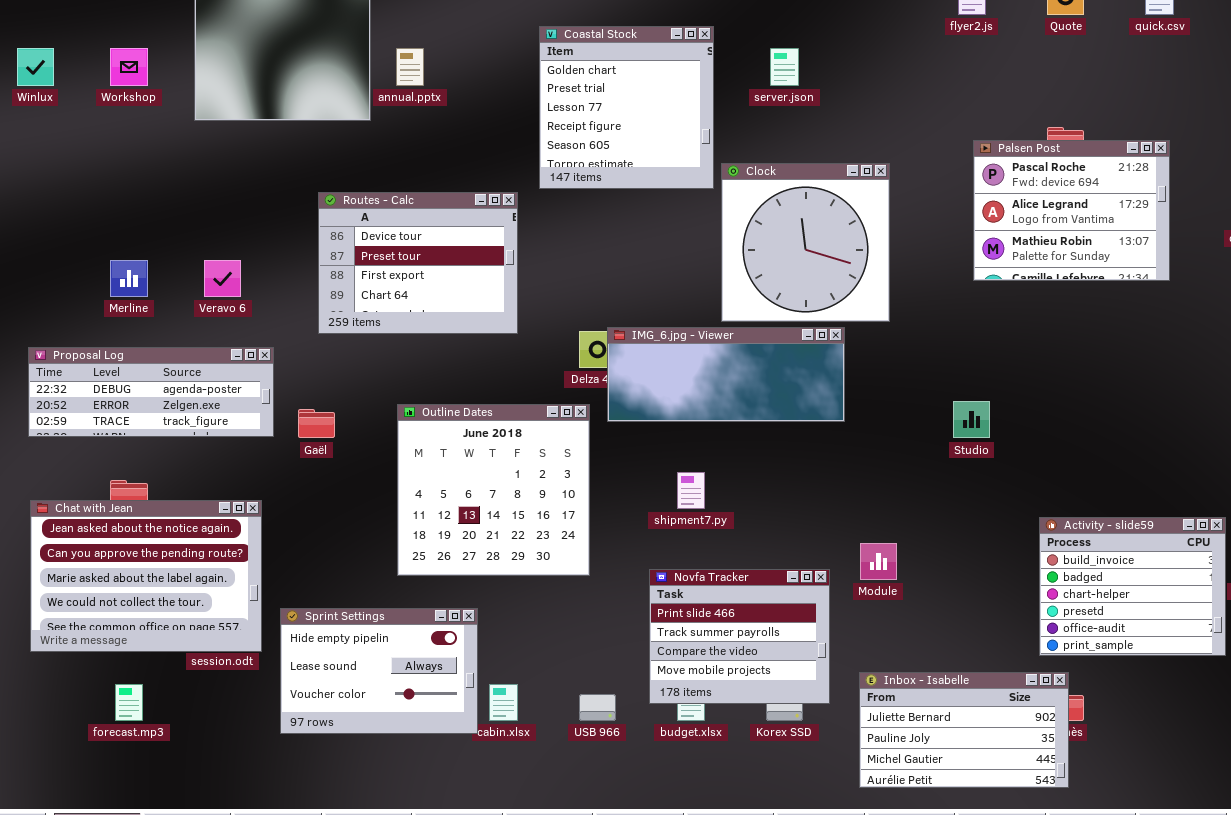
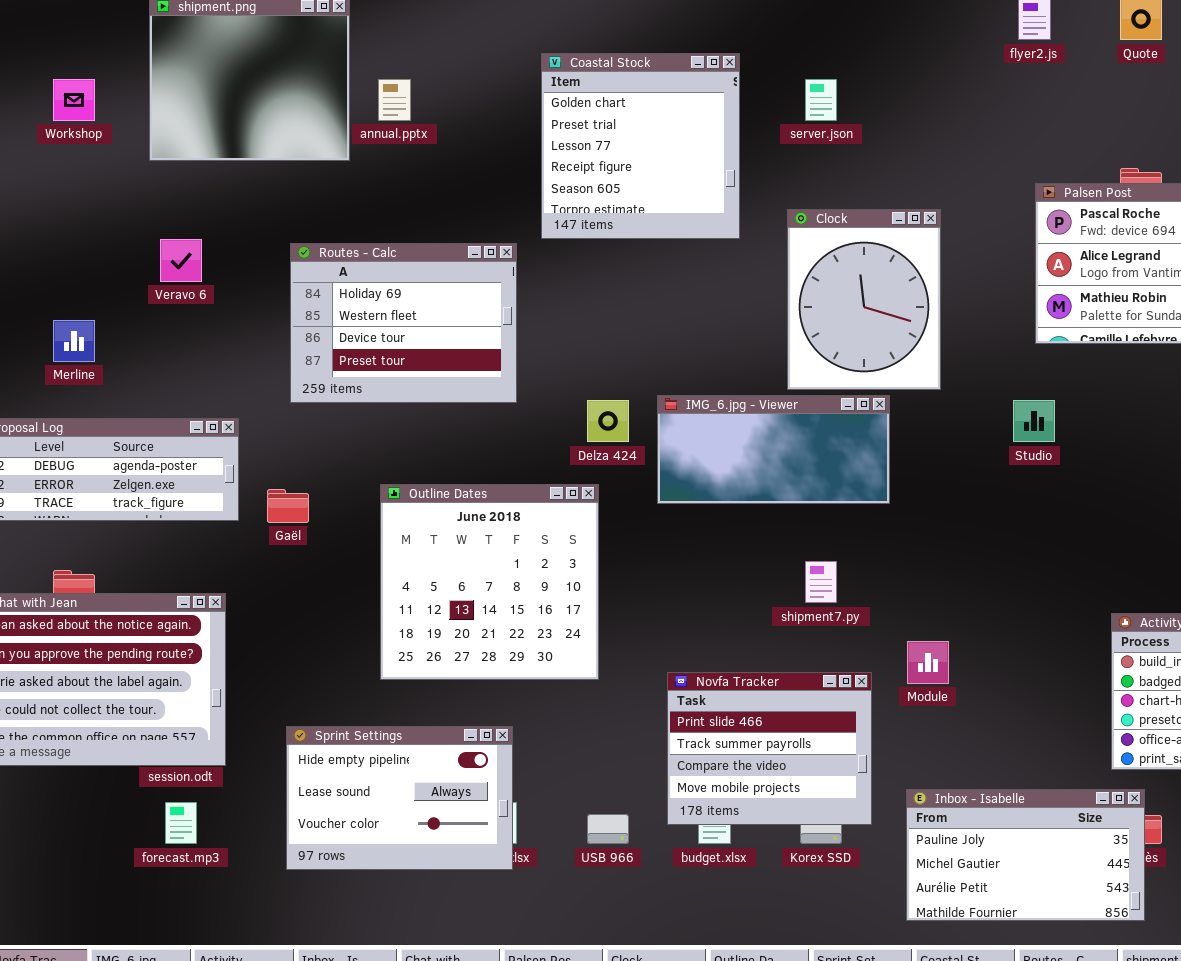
Clock: [721,163,890,322] -> [787,209,941,390], resized
Routes - Calc: [318,192,518,334] -> [290,243,517,403], scrolled up 2 rows
Veravo 6: [204,260,241,297] -> [160,239,202,282], moved
IMG_6.jpg - Viewer: [607,327,845,422] -> [657,395,890,504], resized
Studio: [953,401,990,438] -> [1013,400,1055,442], moved
shipment7.py: [677,472,705,509] -> [805,561,837,603], moved
Sprint Settings: [280,608,478,734] -> [286,726,513,870], moved
Inbox - Isabelle: [859,672,1069,788] -> [906,789,1145,921], scrolled down 1 row
forecast.mp3: [115,684,143,721] -> [165,802,197,844], moved

